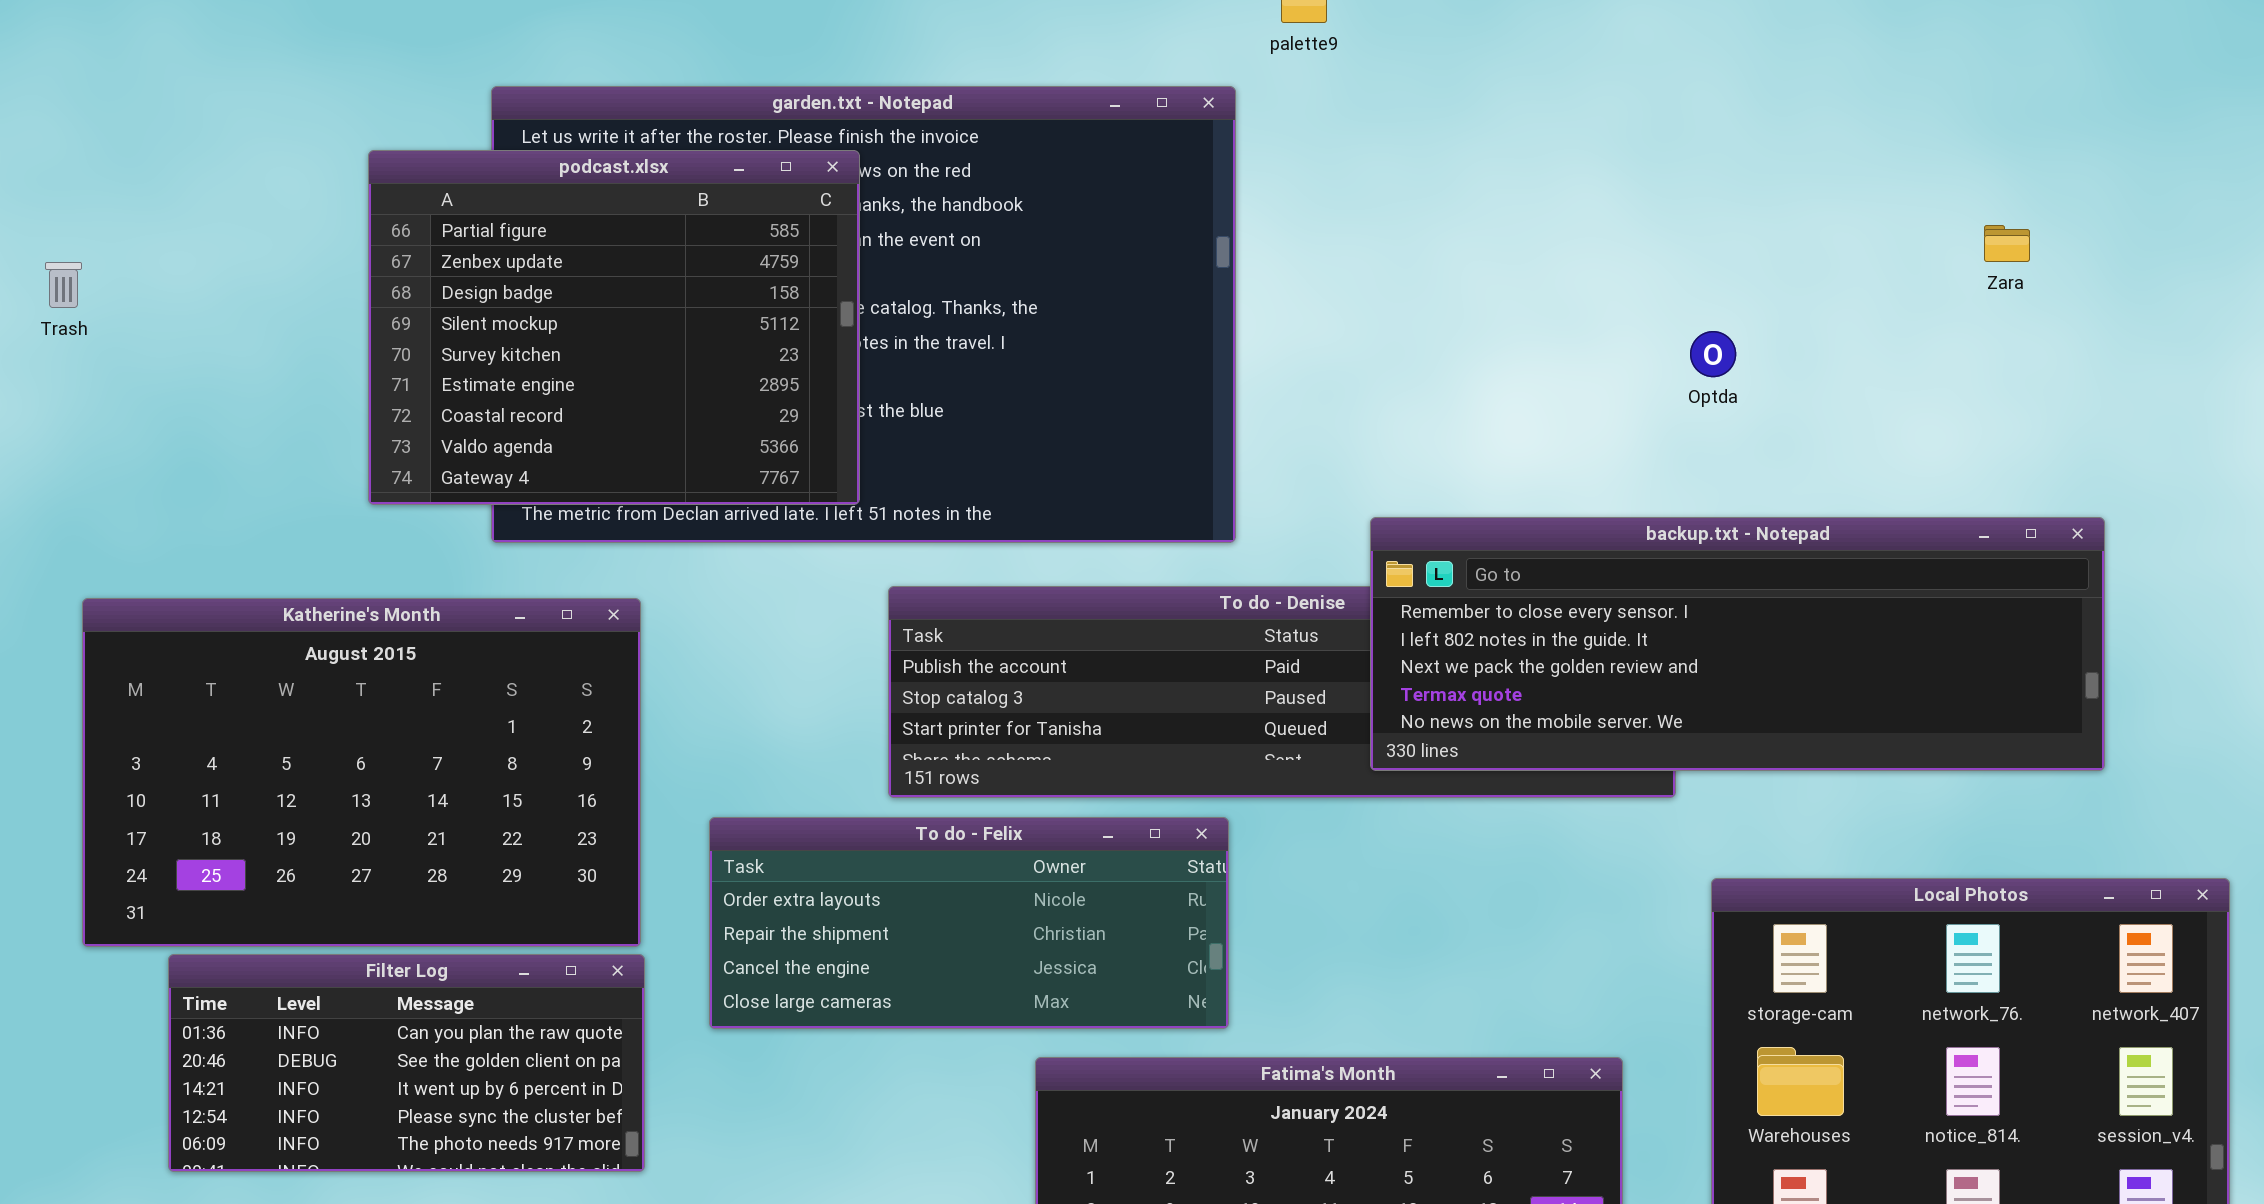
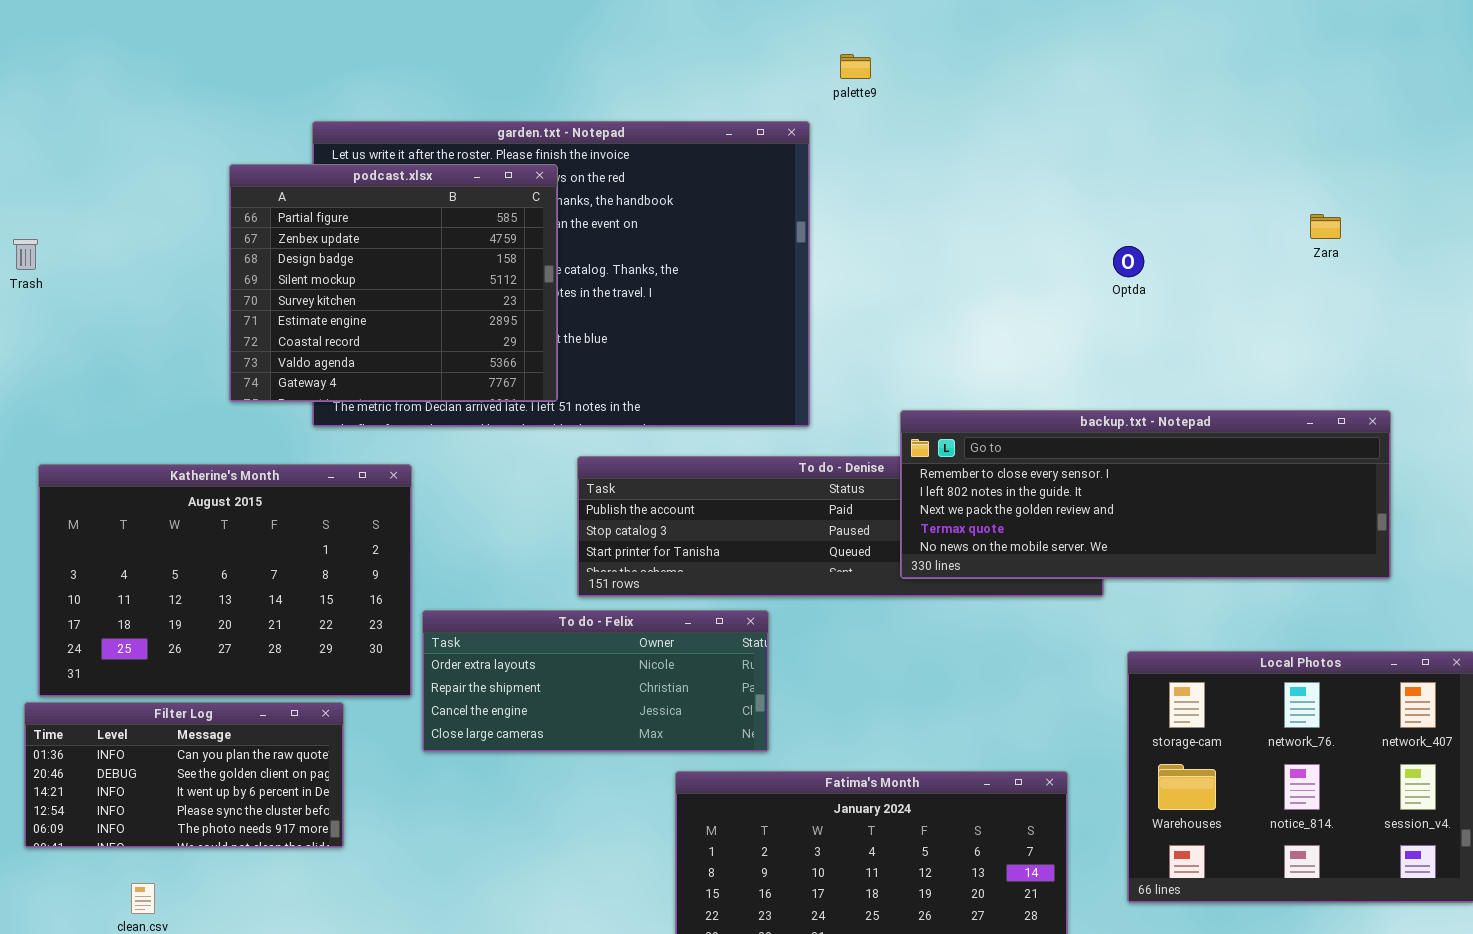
Optda: [1690,331,1736,377] -> [1113,246,1144,277], moved
To do - Felix: [709,817,1229,1029] -> [422,610,769,752], moved
Filter Log: [168,954,645,1172] -> [24,702,344,848], moved

